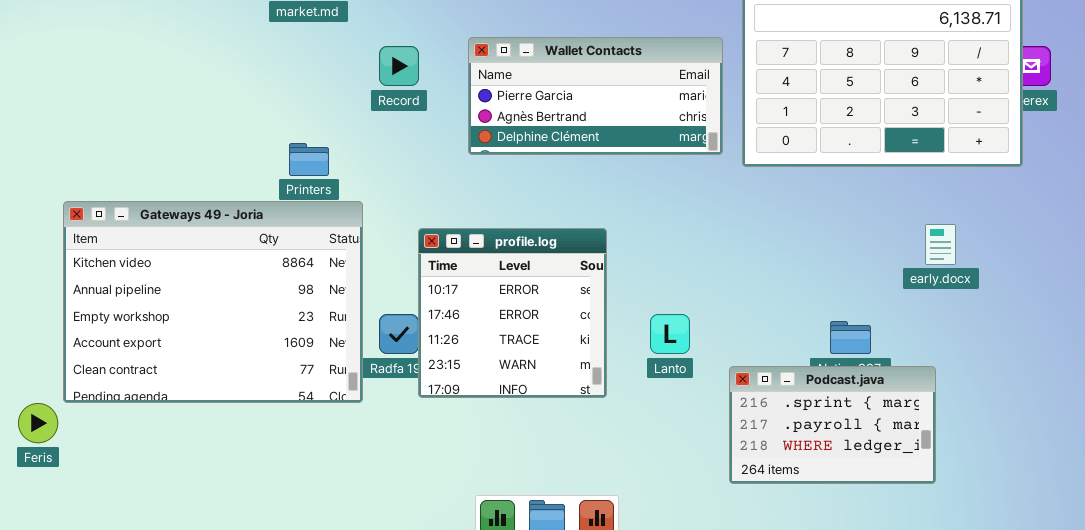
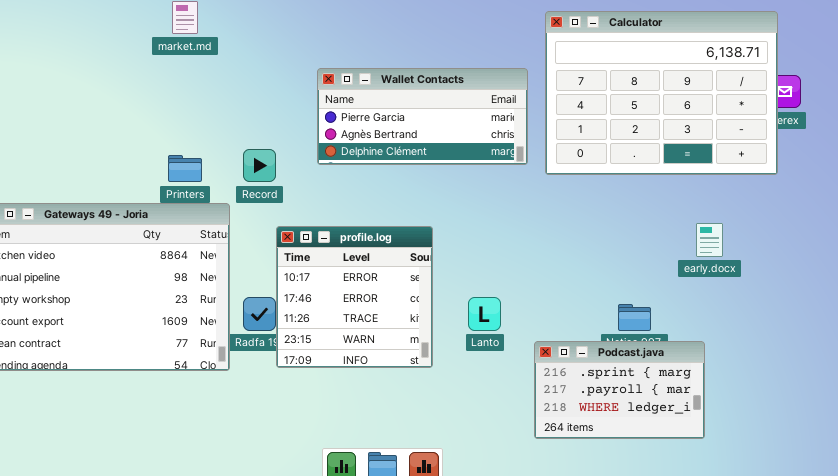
Record: [379,46,419,86] -> [243,149,276,182], moved

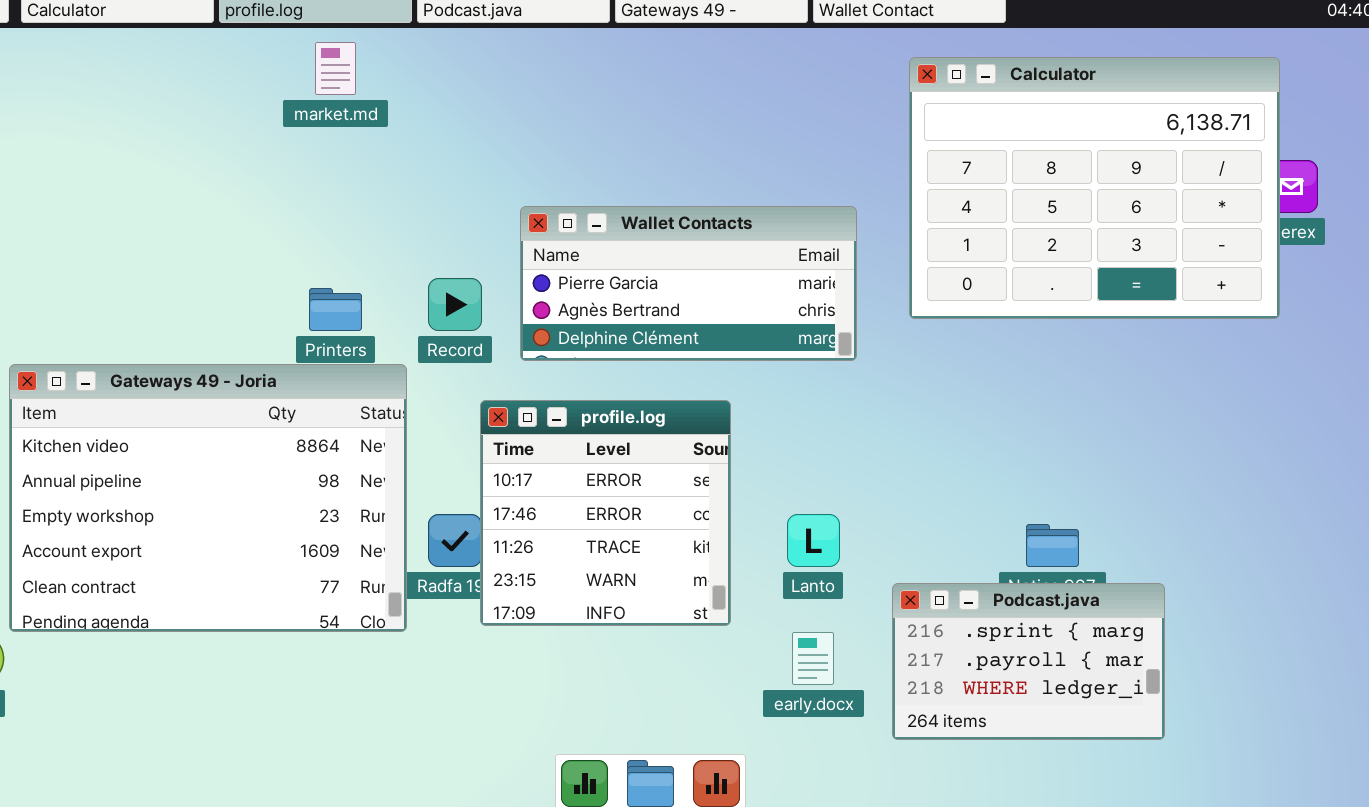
Wallet Contacts: [317,68,528,165] -> [520,206,857,361], moved
early.docx: [696,223,723,257] -> [792,632,834,685], moved

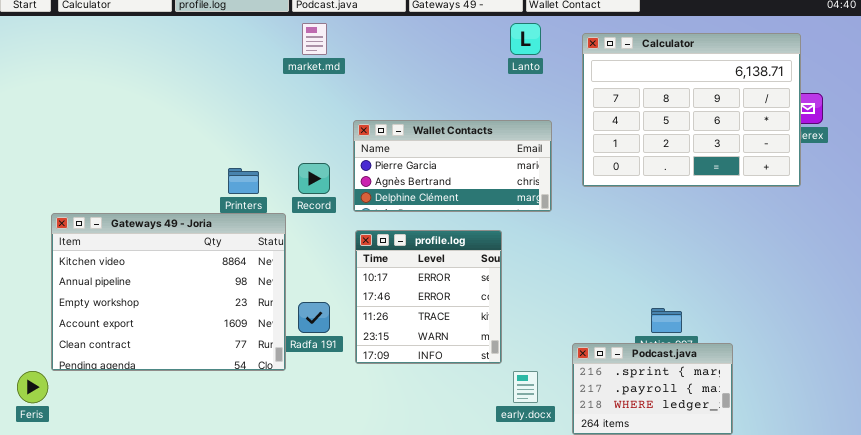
market.md: [315,42,356,95] -> [302,23,327,55], moved
profile.log: [480,400,731,626] -> [355,230,502,364], moved
Lanto: [787,514,840,567] -> [510,23,541,55], moved

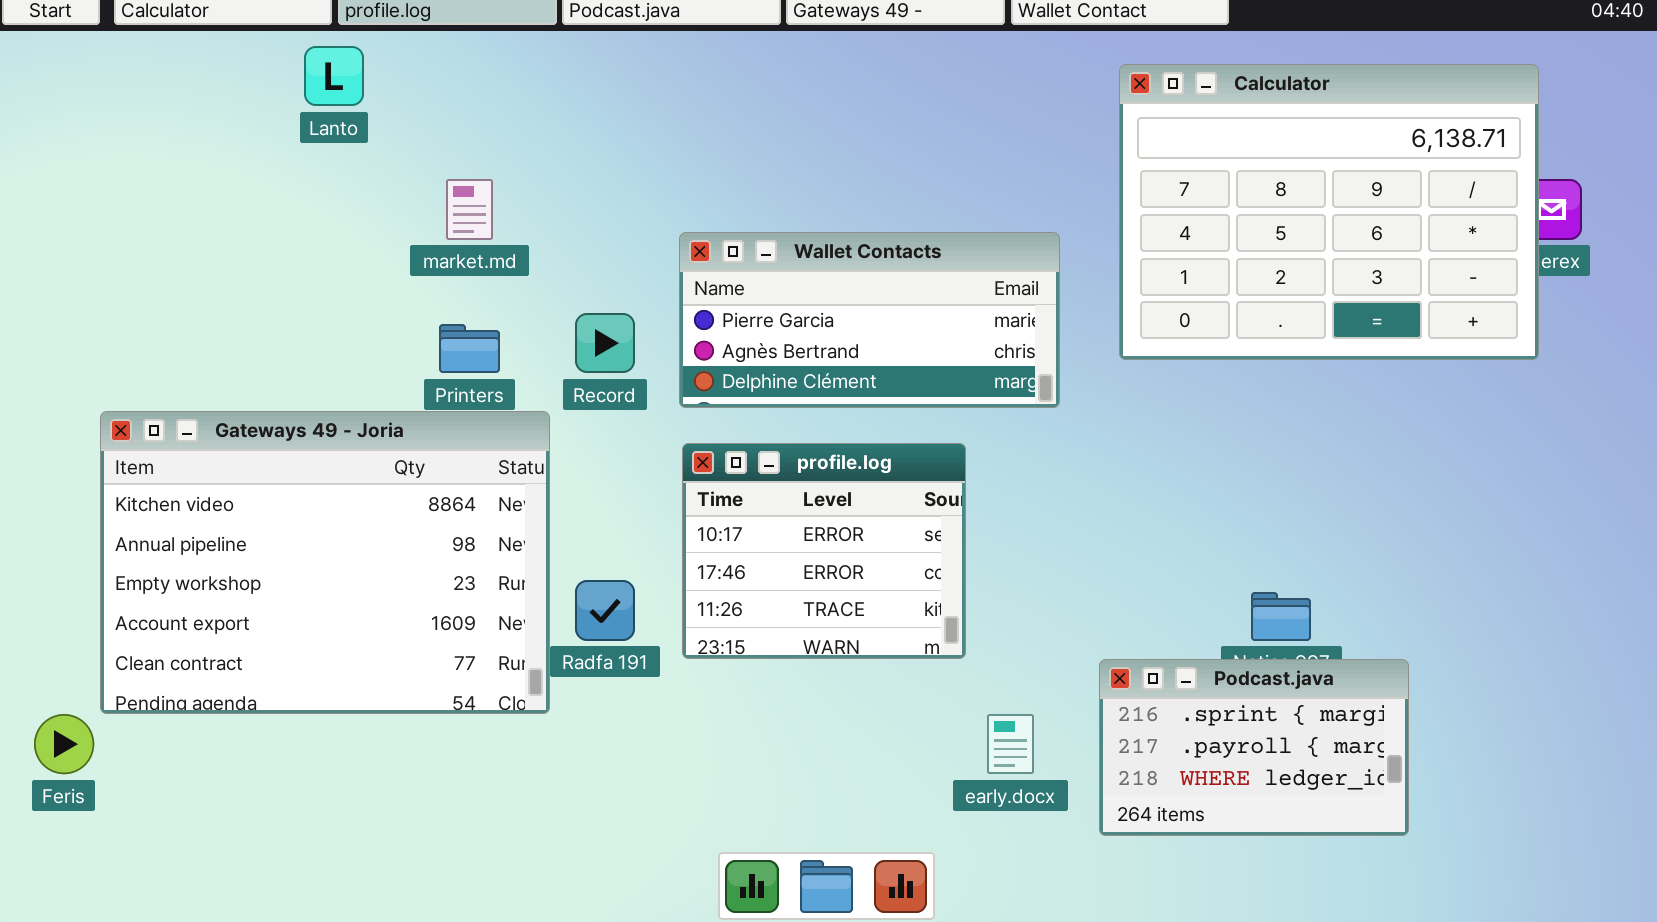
market.md: [302,23,327,55] -> [446,179,493,240], moved
Lanto: [510,23,541,55] -> [304,46,364,106], moved
profile.log: [355,230,502,364] -> [682,443,966,659], resized

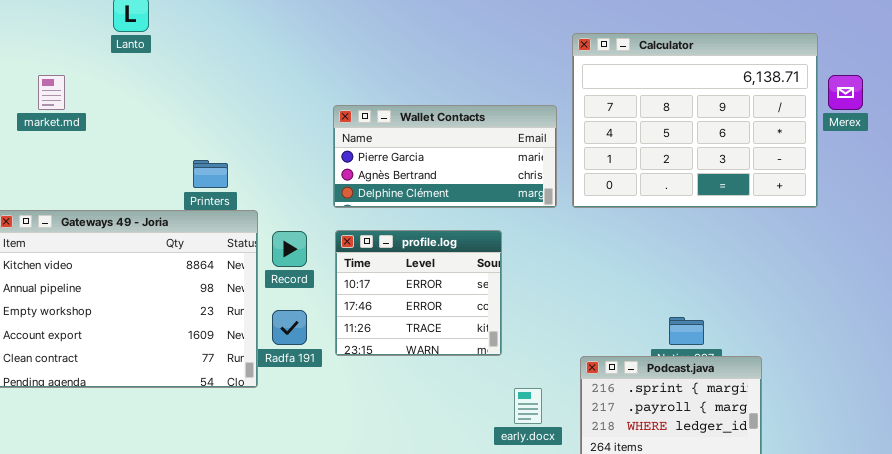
Calculator: [1119,64,1539,360] -> [572,33,818,208], moved
market.md: [446,179,493,240] -> [38,75,65,110], moved
Record: [575,313,635,373] -> [272,231,307,267], moved

